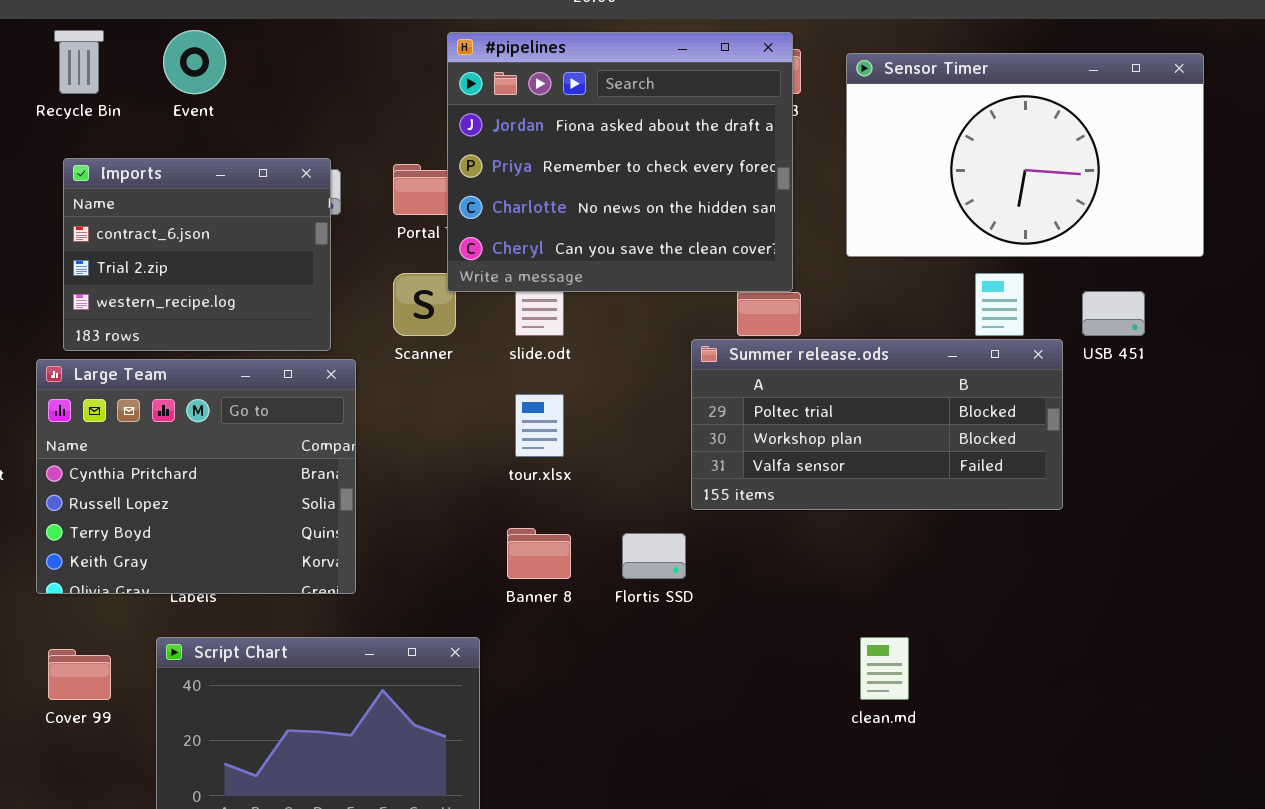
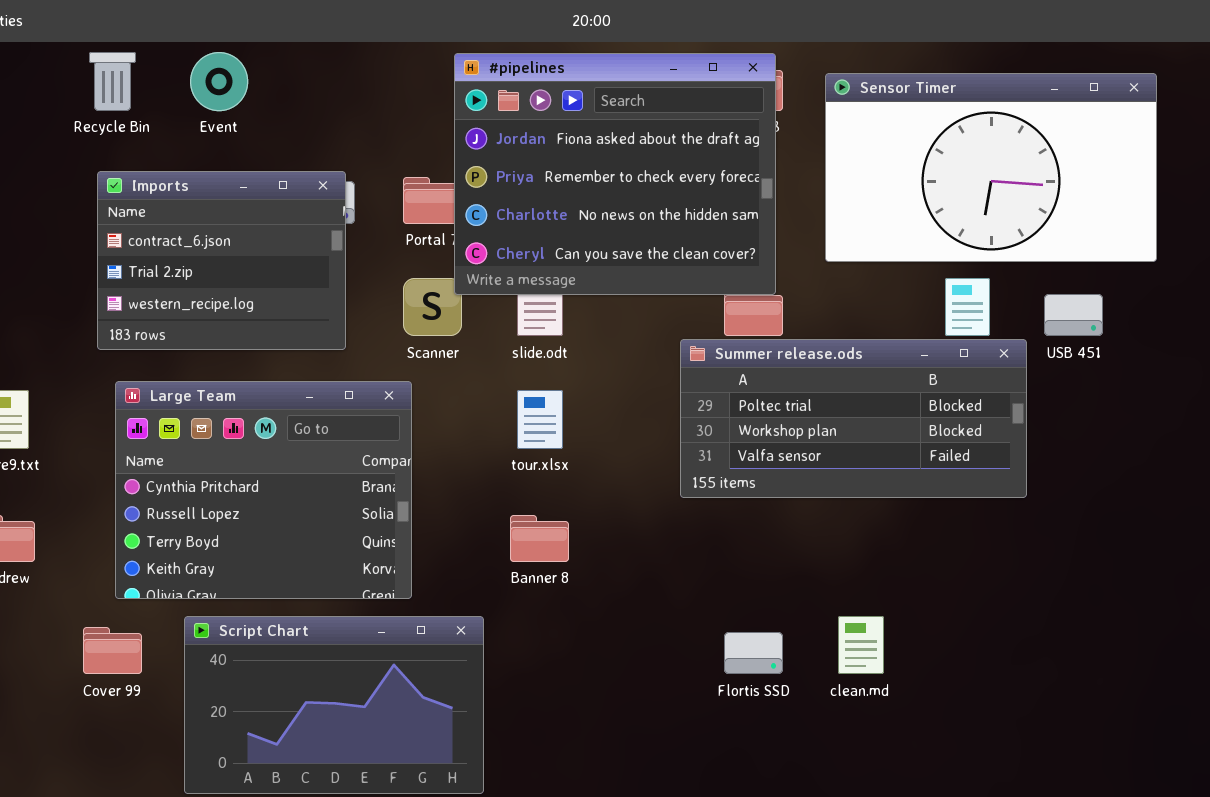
Large Team: [36,359,356,594] -> [115,381,412,599], moved
Flortis SSD: [622,533,686,579] -> [724,632,783,674], moved

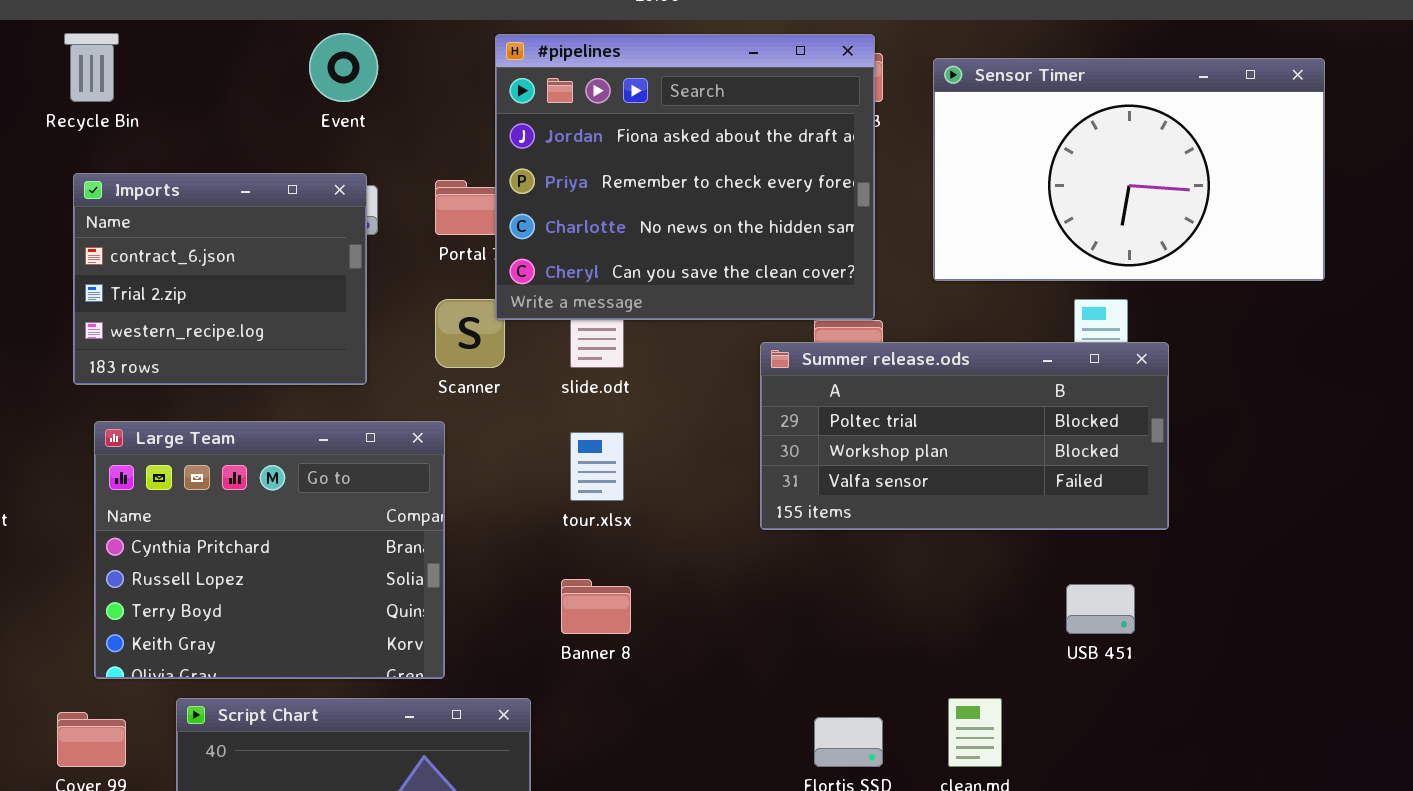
Event: [190,52,248,111] -> [309,33,378,102], moved
USB 451: [1044,294,1103,336] -> [1066,584,1135,634], moved
Summer release.ods: [680,339,1027,498] -> [760,342,1169,530], moved

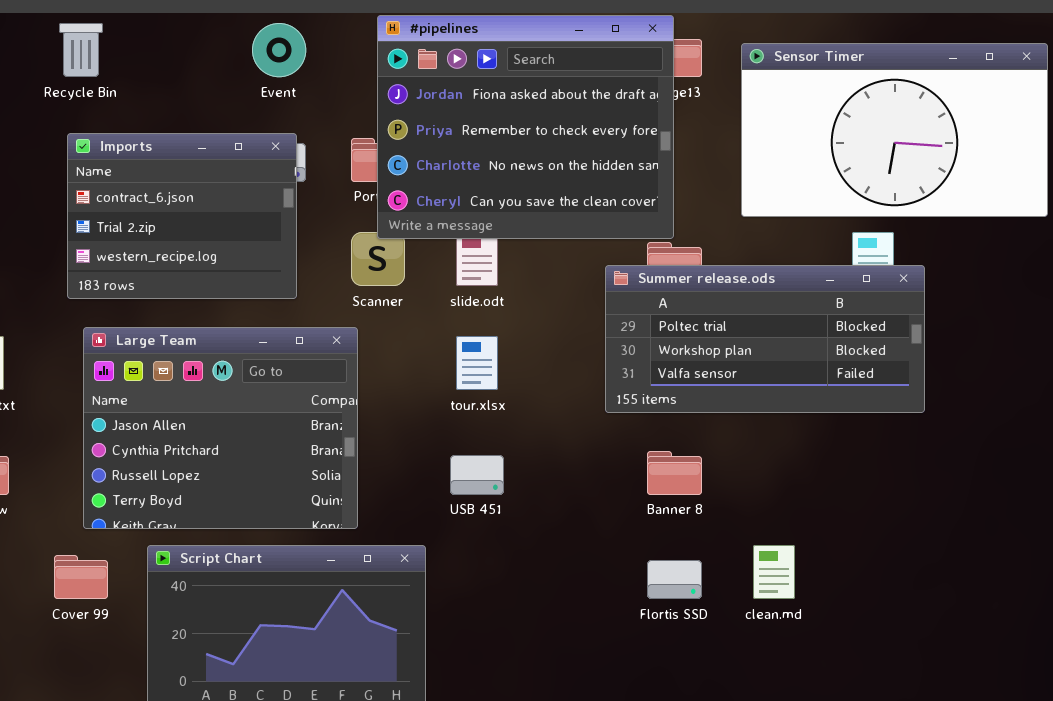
#pipelines: [495,34,875,320] -> [377,15,674,239], moved
Large Team: [94,421,445,679] -> [83,327,358,529], scrolled up 1 row
Banner 8: [561,579,631,634] -> [647,451,702,495], moved
USB 451: [1066,584,1135,634] -> [450,455,504,495], moved

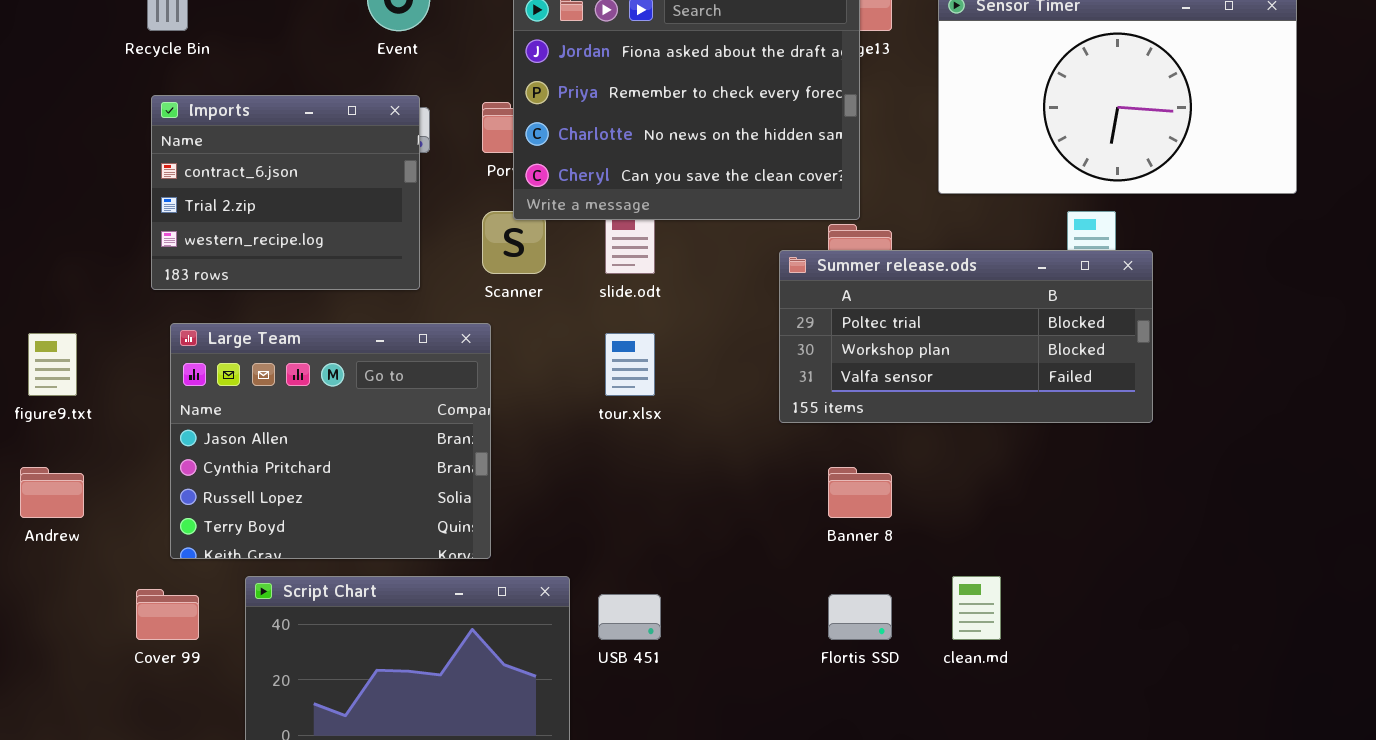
USB 451: [450,455,504,495] -> [598,594,661,640], moved

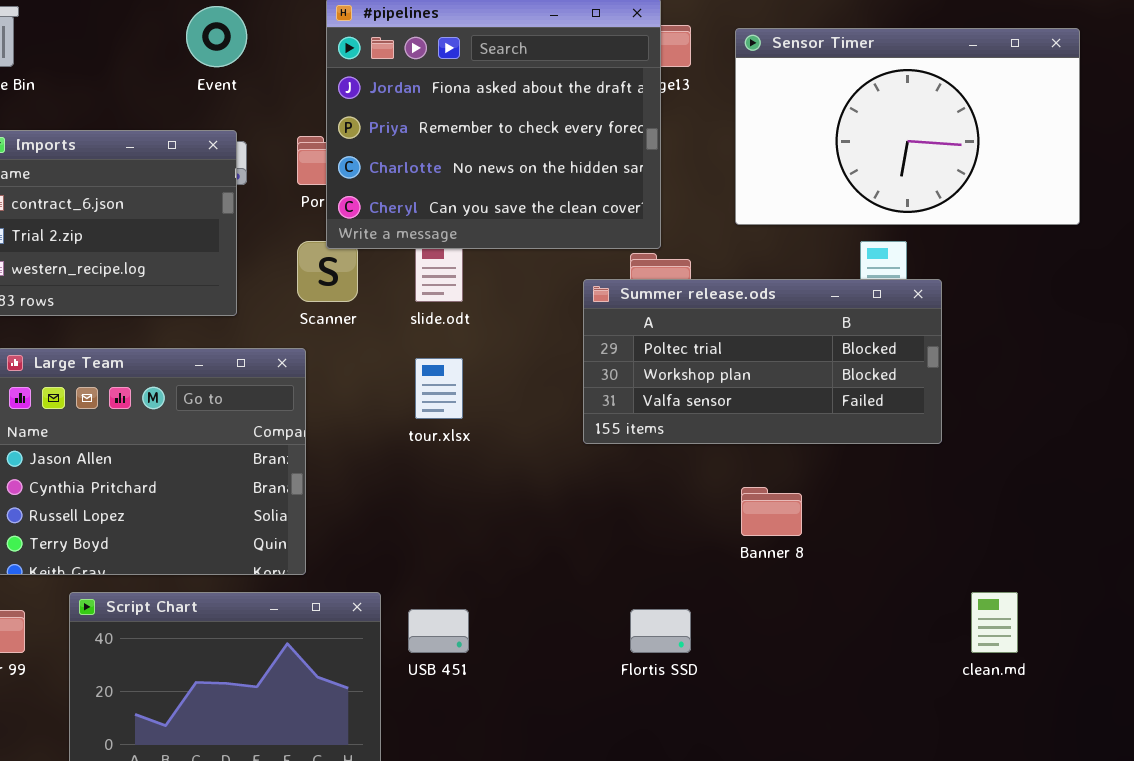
Banner 8: [828,467,892,518] -> [741,487,802,536], moved
clean.md: [952,576,1001,640] -> [971,592,1018,653], moved

